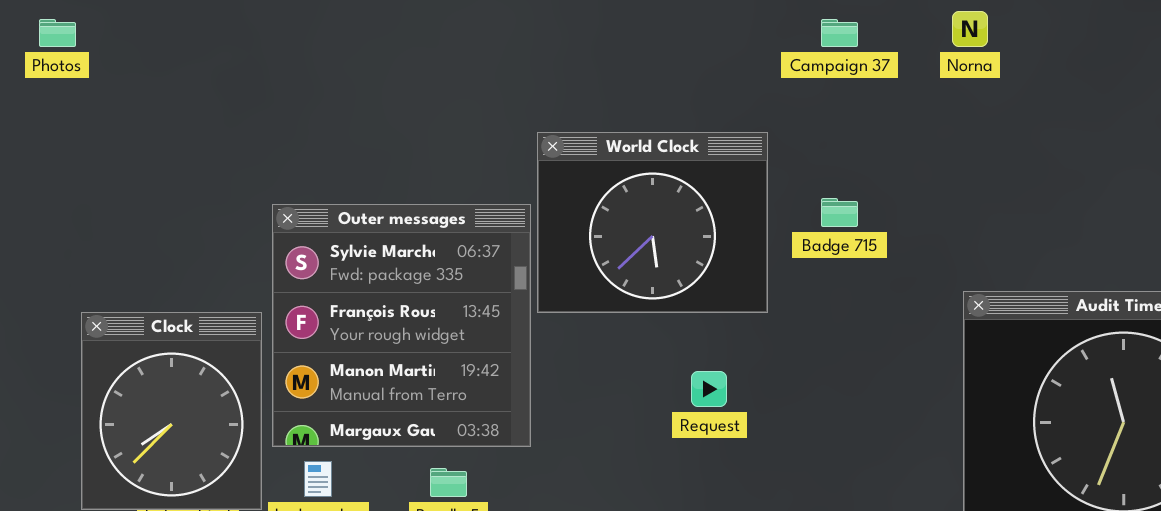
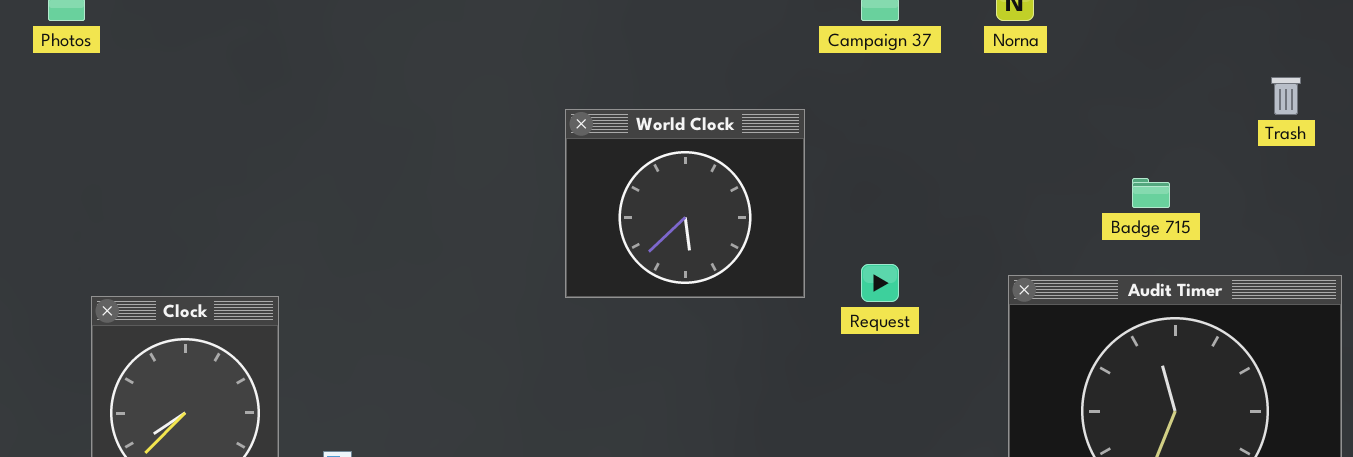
Badge 715: [821,198,858,227] -> [1132,178,1170,208], moved
Outer messages: [272,204,531,447] -> none, closed
Request: [691,371,727,407] -> [861,264,899,302], moved

